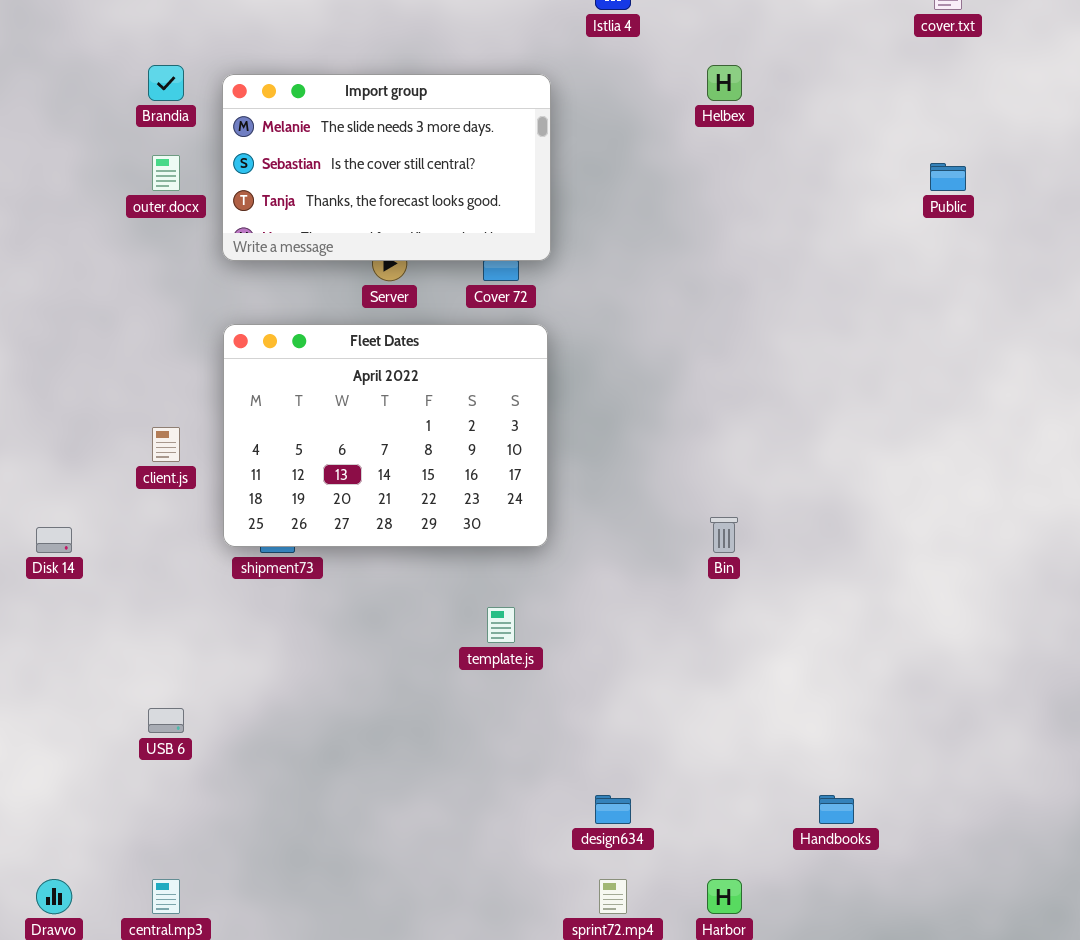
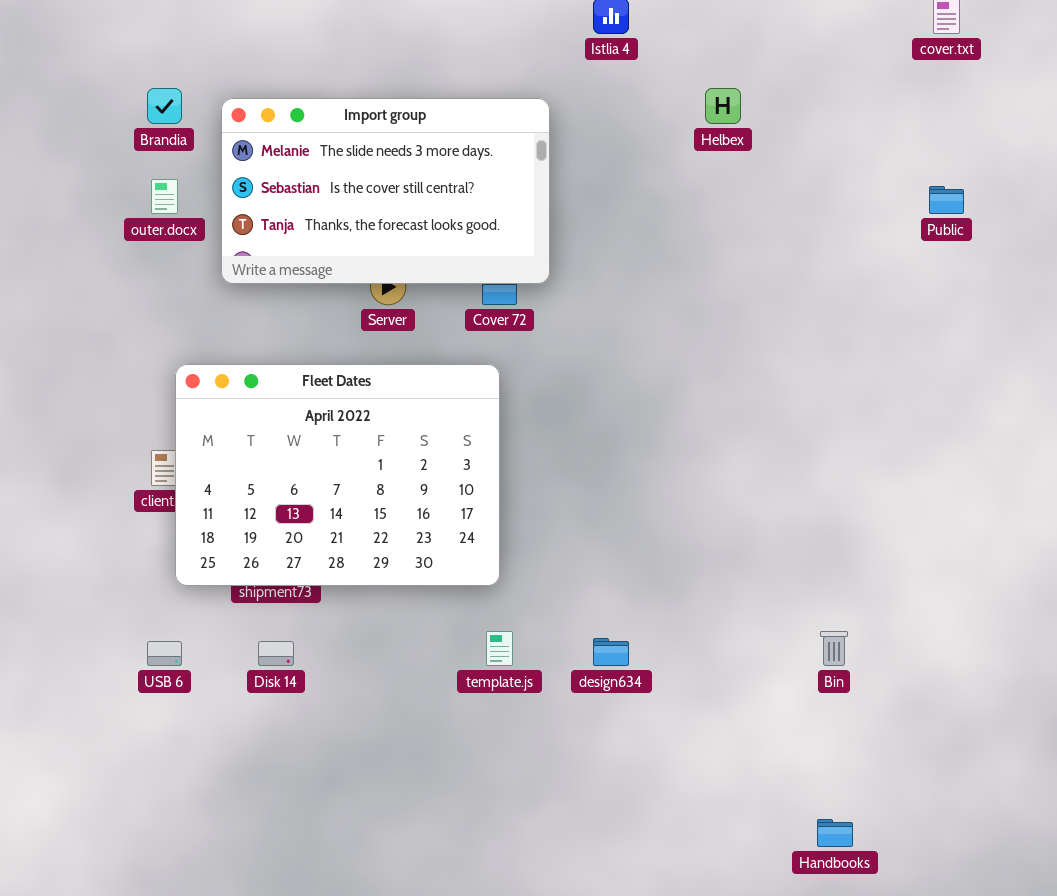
Fleet Dates: [223,324,548,547] -> [175,364,500,586], moved
Bin: [710,517,738,553] -> [820,631,848,666], moved
Disk 14: [36,527,72,553] -> [258,641,294,666], moved
USB 6: [148,708,184,733] -> [147,641,182,666], moved
design634: [595,795,631,824] -> [593,638,629,666], moved

